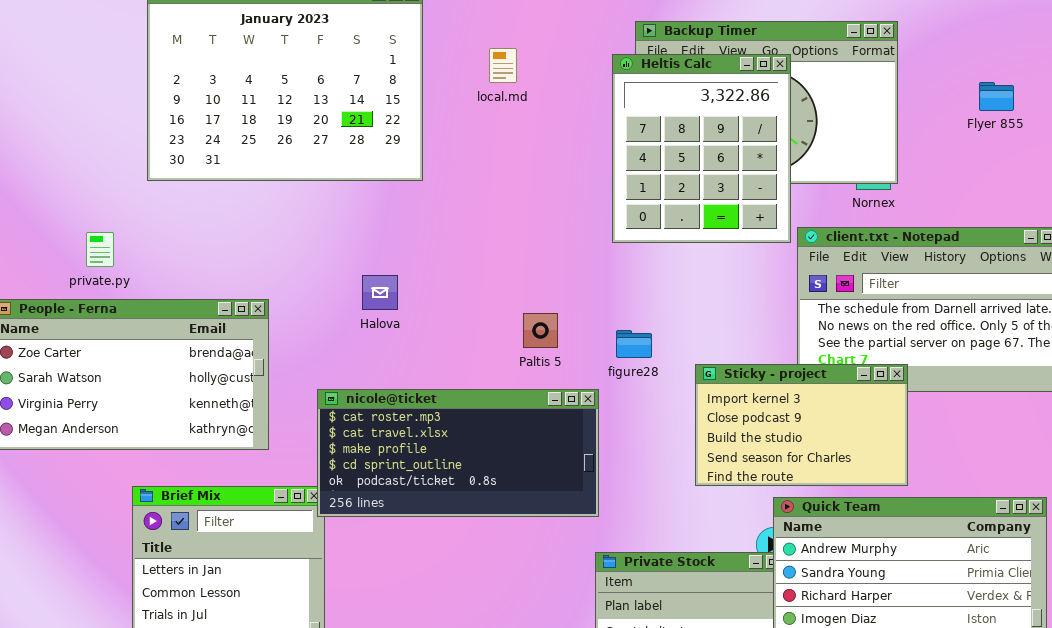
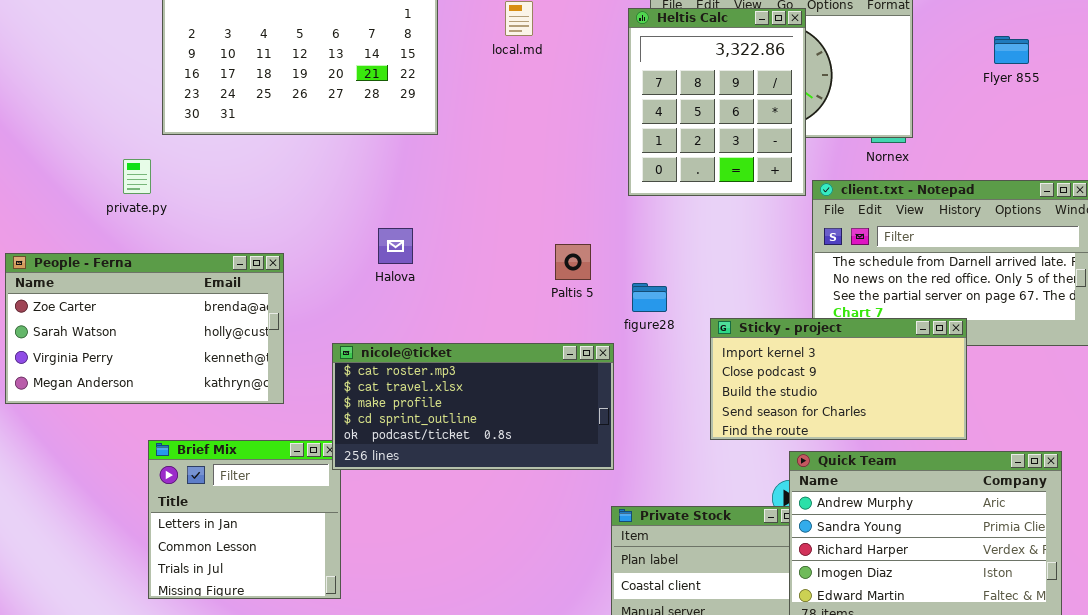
private.py: [86,232,114,267] -> [123,159,151,194], moved
Paltis 5: [523,313,558,348] -> [555,244,591,280], moved
Sticky - project: [695,364,908,486] -> [710,318,967,440], resized

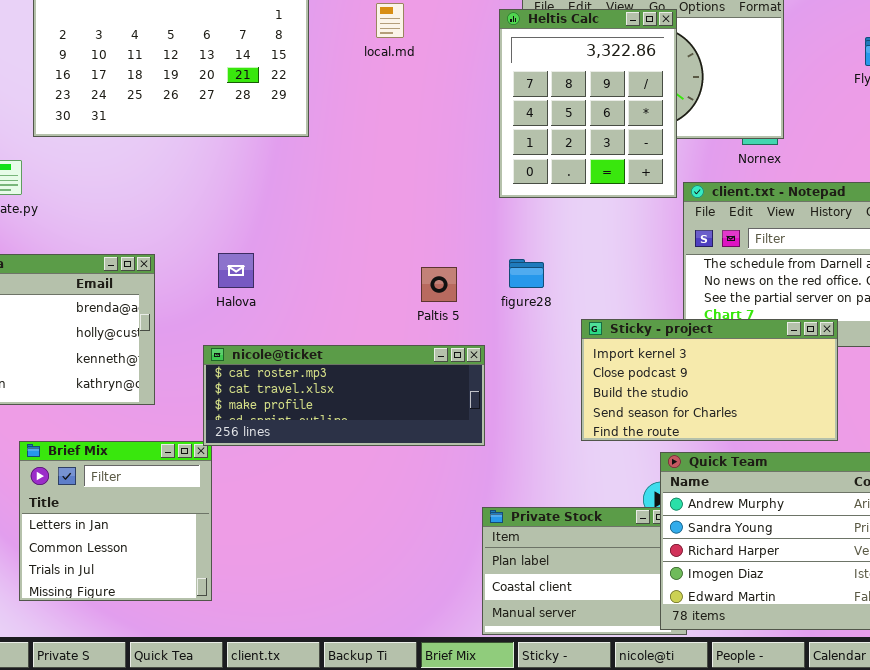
Halova: [378,228,413,264] -> [218,253,254,288], moved
Paltis 5: [555,244,591,280] -> [421,267,457,302], moved
figure28: [632,283,667,312] -> [509,259,544,288], moved
nicole@ticket: [332,343,614,470] -> [203,345,485,446], resized

